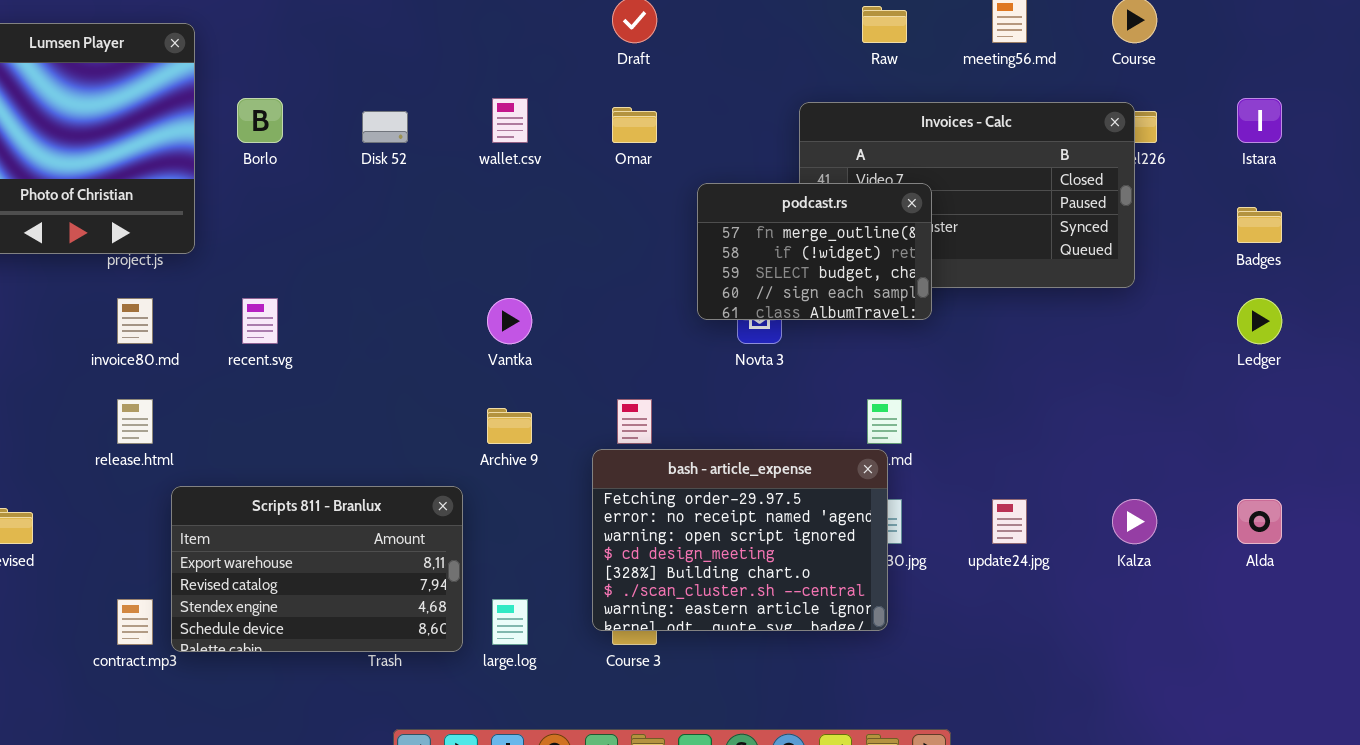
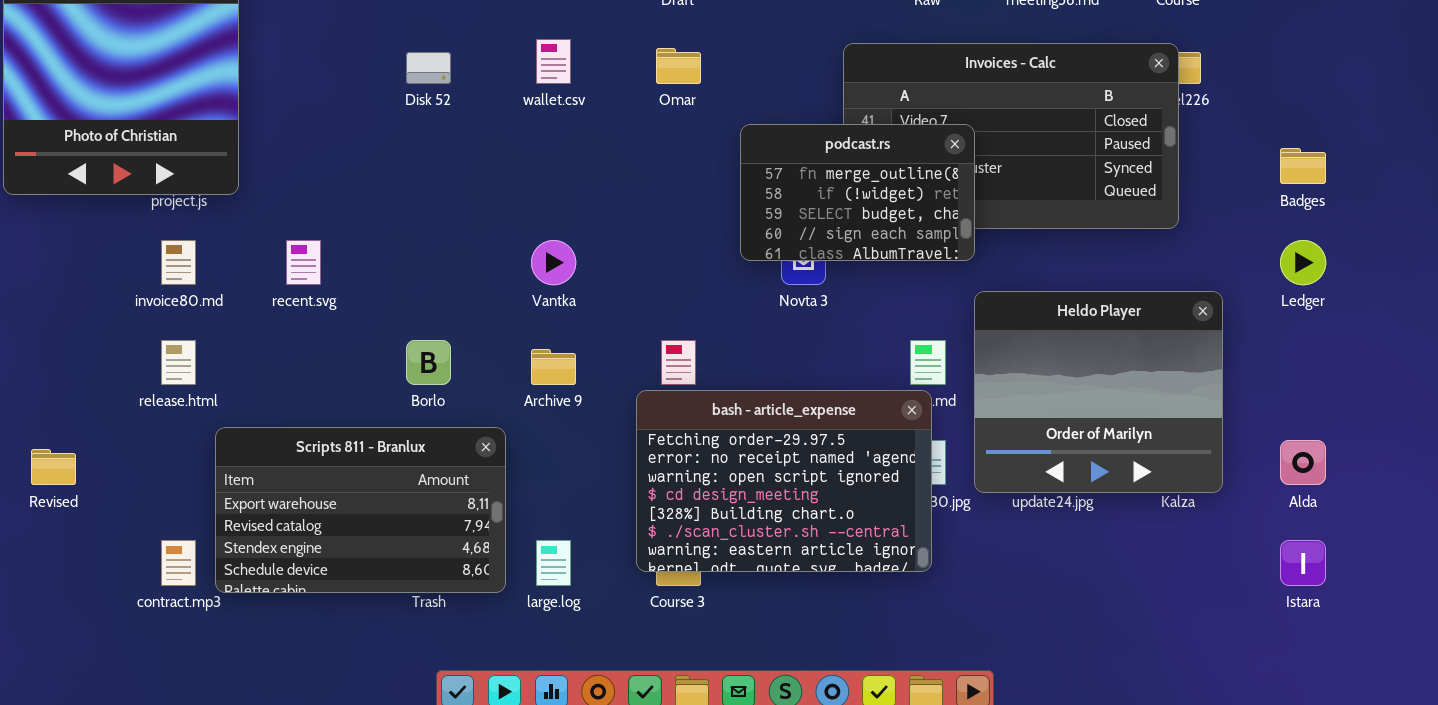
Borlo: [237,98,283,143] -> [406,340,451,385], moved
Istara: [1237,98,1282,143] -> [1280,540,1326,586], moved
Heldo Player: none -> [974,291,1223,493], opened

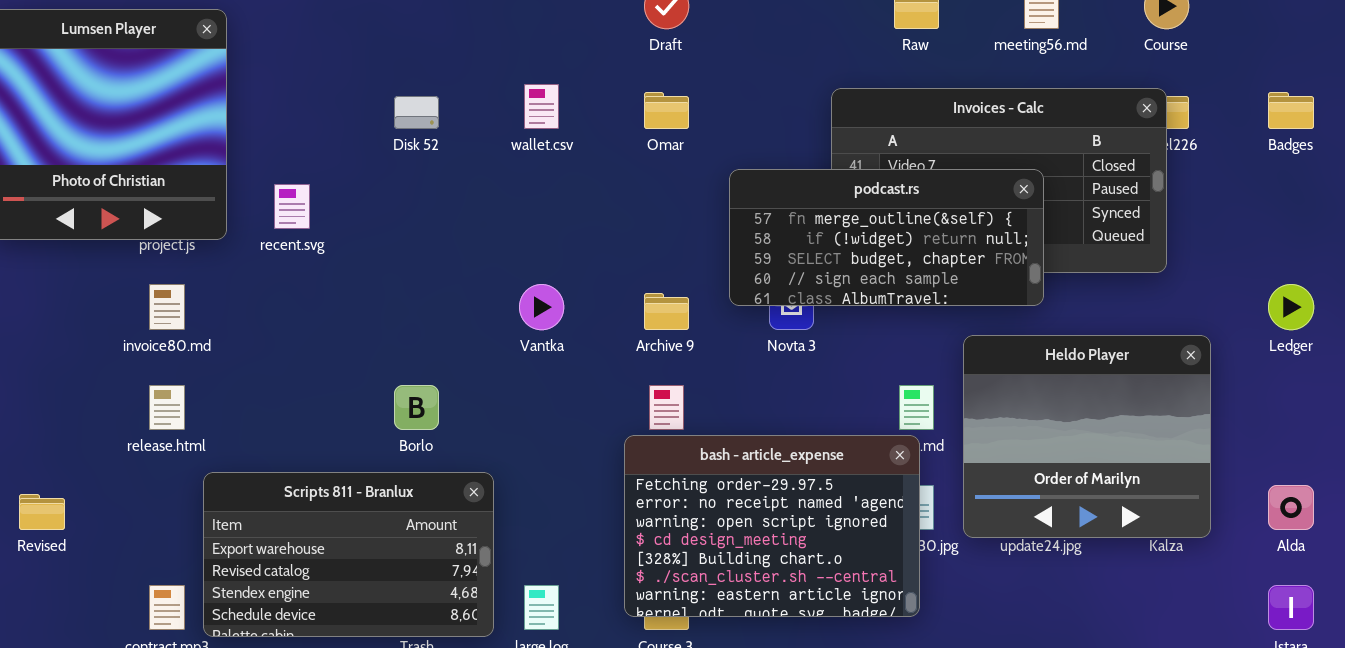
podcast.rs: [740,124,975,261] -> [729,169,1044,306], resized
Badges: [1280,148,1326,184] -> [1268,92,1314,129], moved
recent.svg: [286,240,321,285] -> [274,184,310,229], moved
Archive 9: [531,349,576,385] -> [644,293,689,330], moved

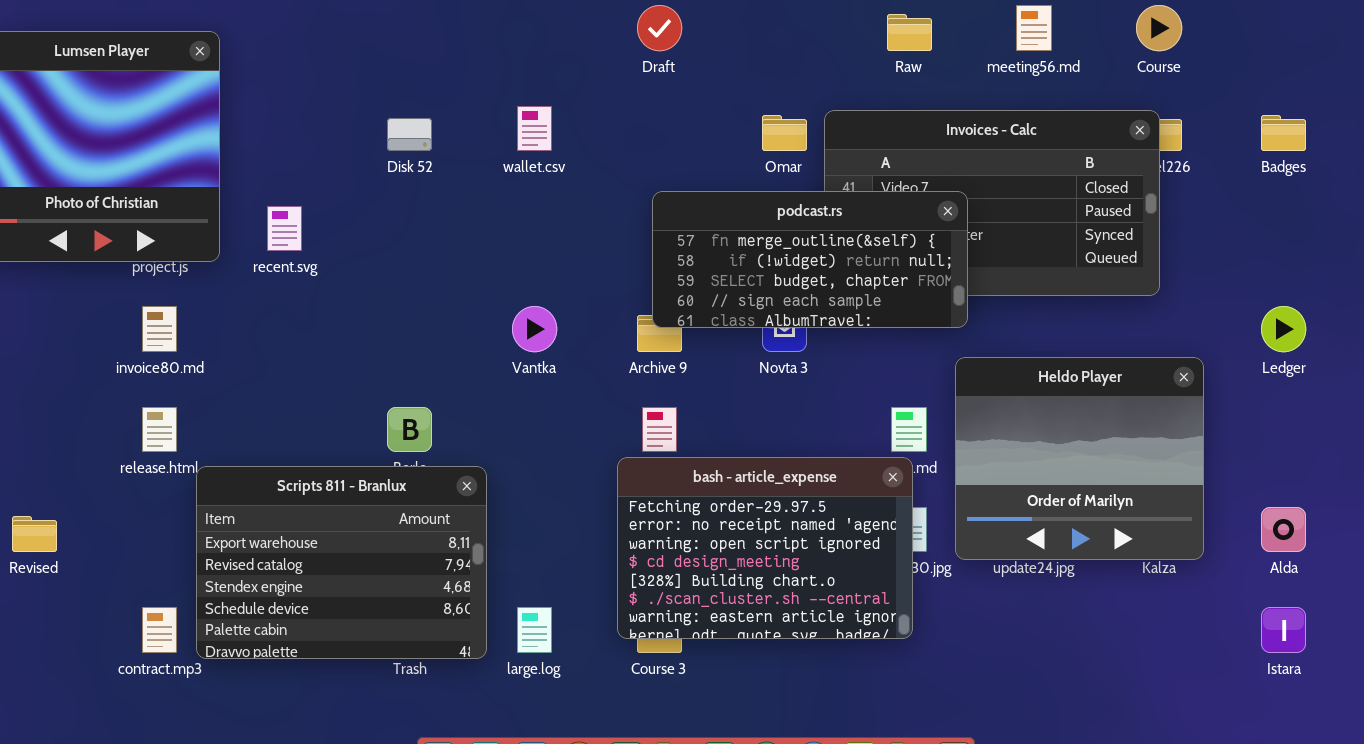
Omar: [644,92,689,129] -> [762,115,807,151], moved
podcast.rs: [729,169,1044,306] -> [652,191,968,328], moved
Scripts 811 - Branlux: [203,472,494,637] -> [196,466,487,659], resized

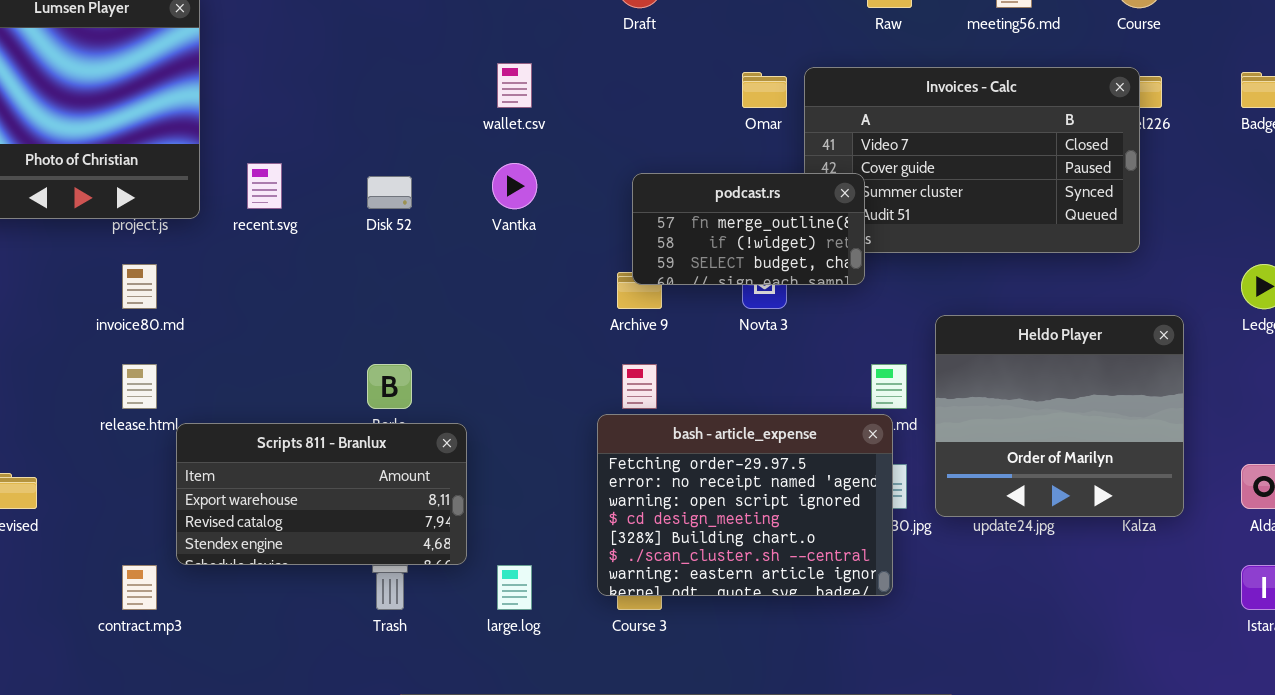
Disk 52: [387,118,432,151] -> [367,176,412,209], moved
podcast.rs: [652,191,968,328] -> [632,173,865,285], resized
Vantka: [512,306,557,352] -> [492,163,537,209], moved
Scripts 811 - Branlux: [196,466,487,659] -> [176,423,467,565], resized

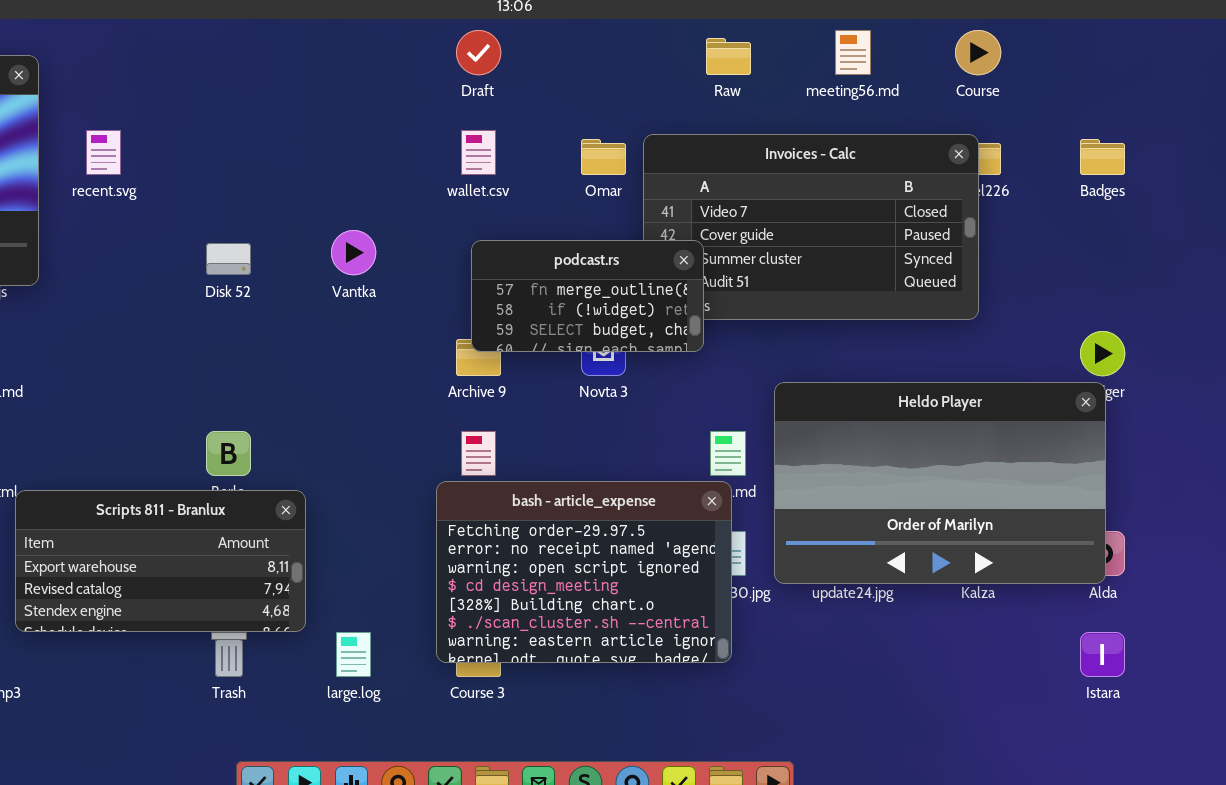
wallet.csv: [497,63,532,108] -> [461,130,496,175], moved
recent.svg: [247,163,282,209] -> [86,130,121,175], moved
Heldo Player: [935,315,1184,517] -> [774,382,1106,584], resized

